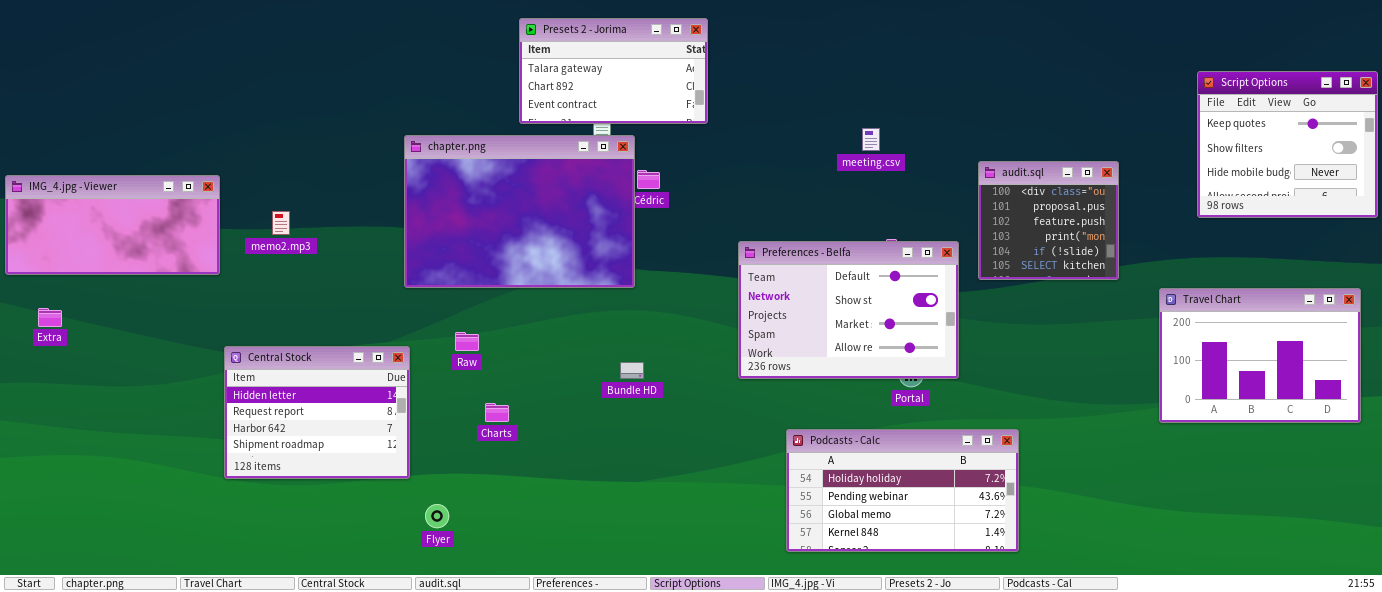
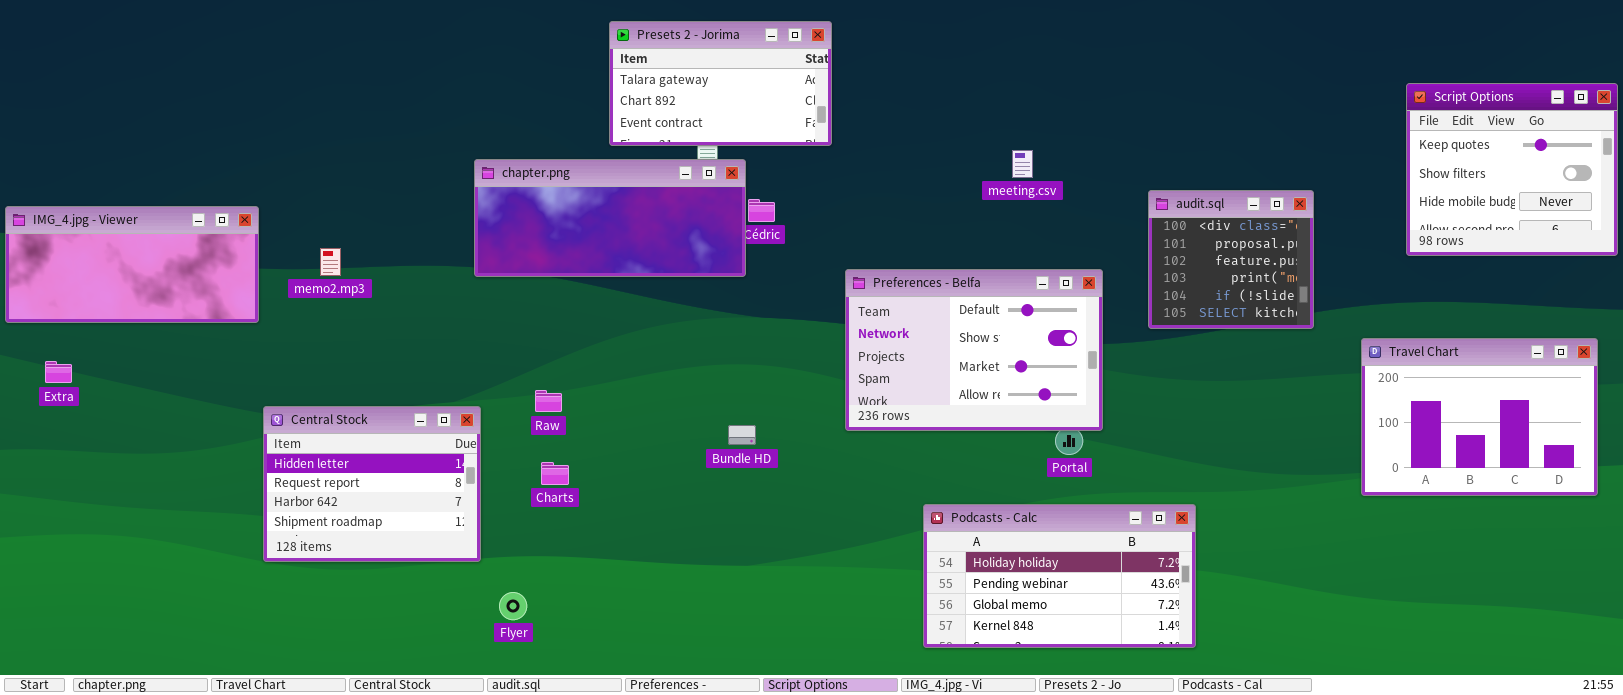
chapter.png: [404,135,635,288] -> [474,159,746,277], resized
Preferences - Belfa: [738,241,959,379] -> [845,269,1103,431], moved
Charts: [485,403,509,422] -> [541,462,569,485], moved

